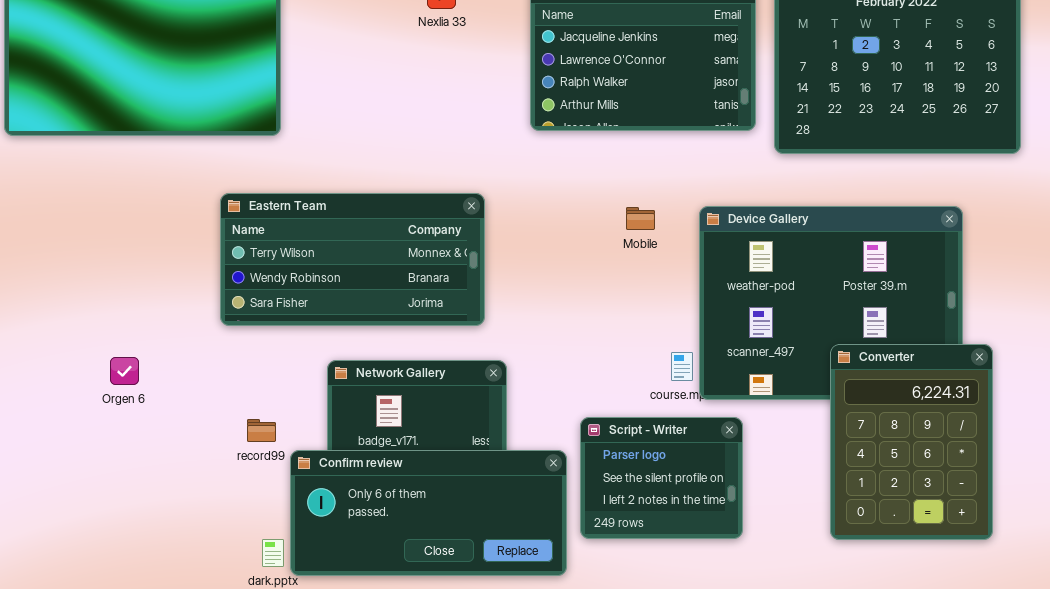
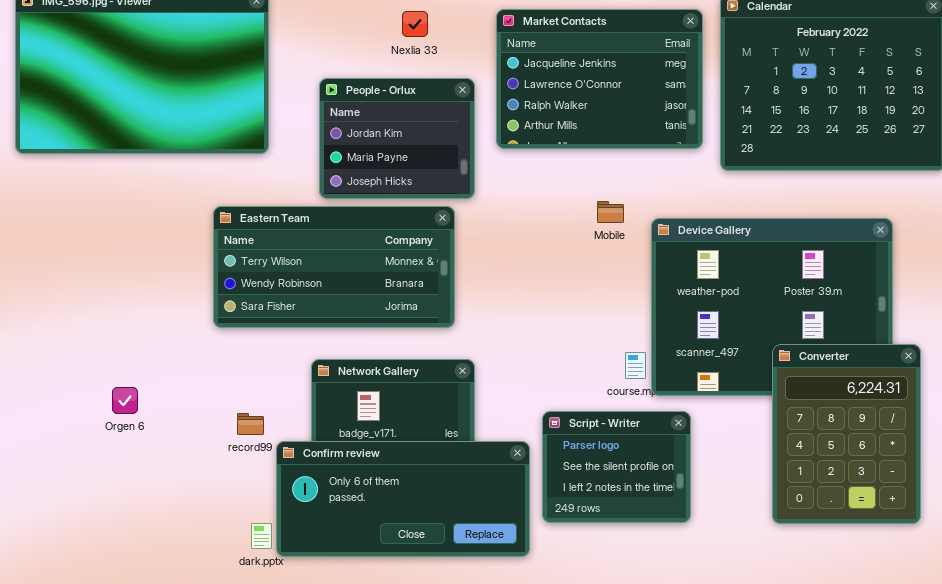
People - Orlux: none -> [319,78,475,199], opened
Mobile: [626,207,655,230] -> [597,201,624,223], moved
Orgen 6: [110,357,139,385] -> [112,387,138,414], moved

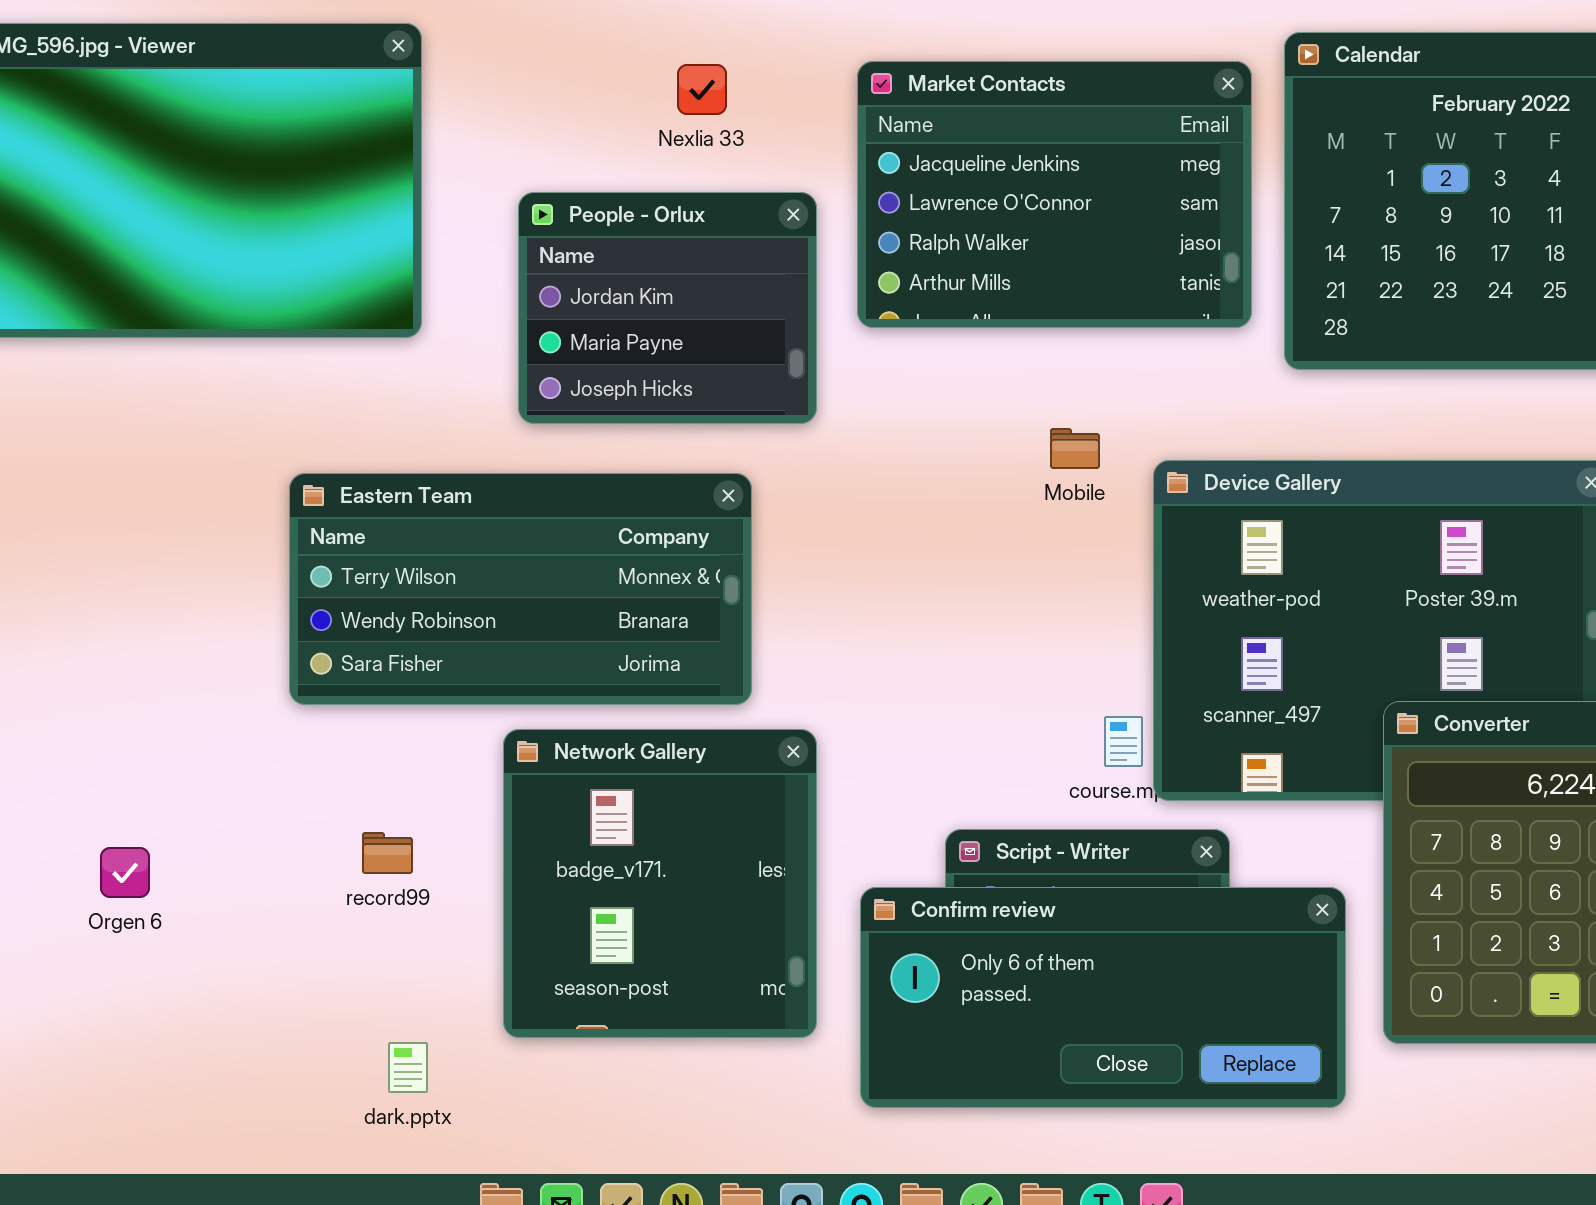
Eastern Team: [213,206,455,328] -> [289,473,752,705], moved
Orgen 6: [112,387,138,414] -> [100,847,150,898], moved
Confirm review: [276,441,530,557] -> [860,887,1346,1108], moved

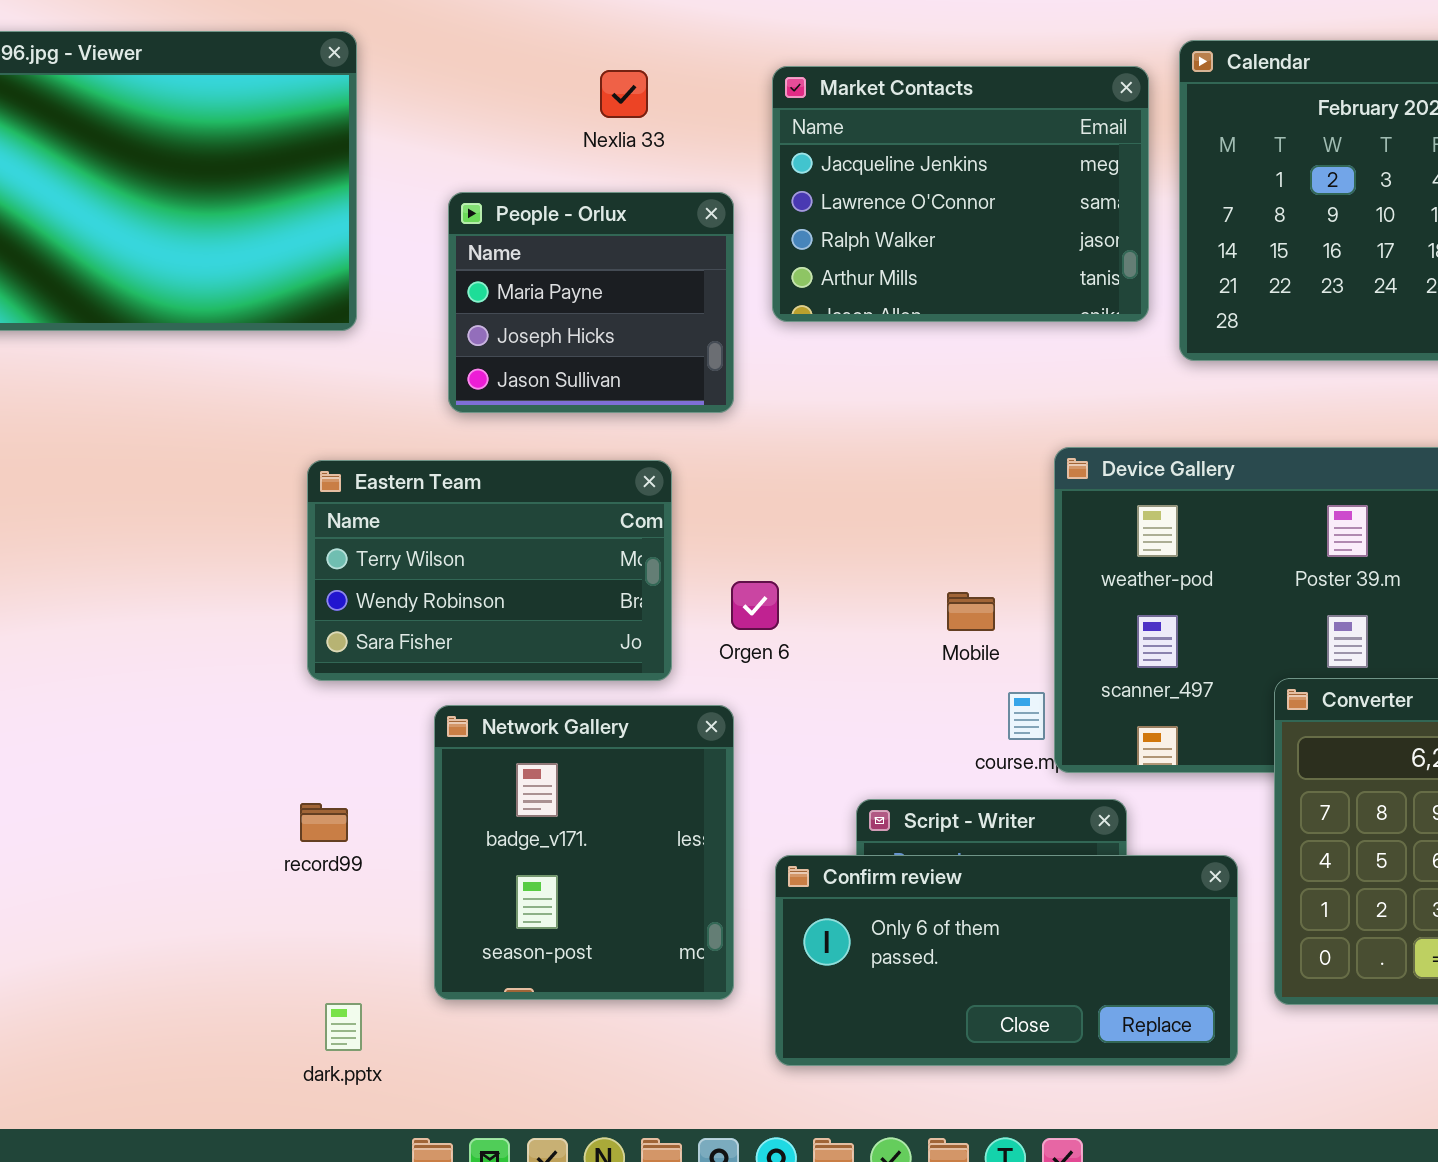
People - Orlux: [518,192,817,424] -> [448,192,734,413], scrolled down 1 row
Mobile: [1050,428,1100,469] -> [947,592,995,631], moved
Eastern Team: [289,473,752,705] -> [307,460,672,681], resized
Orgen 6: [100,847,150,898] -> [731,581,779,630], moved

